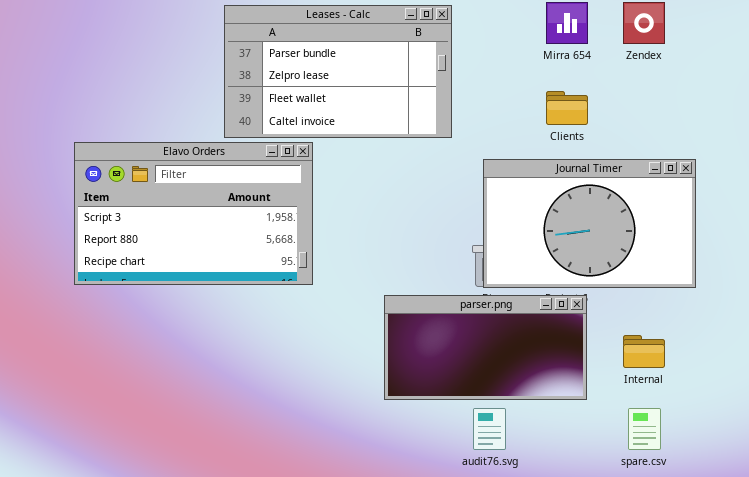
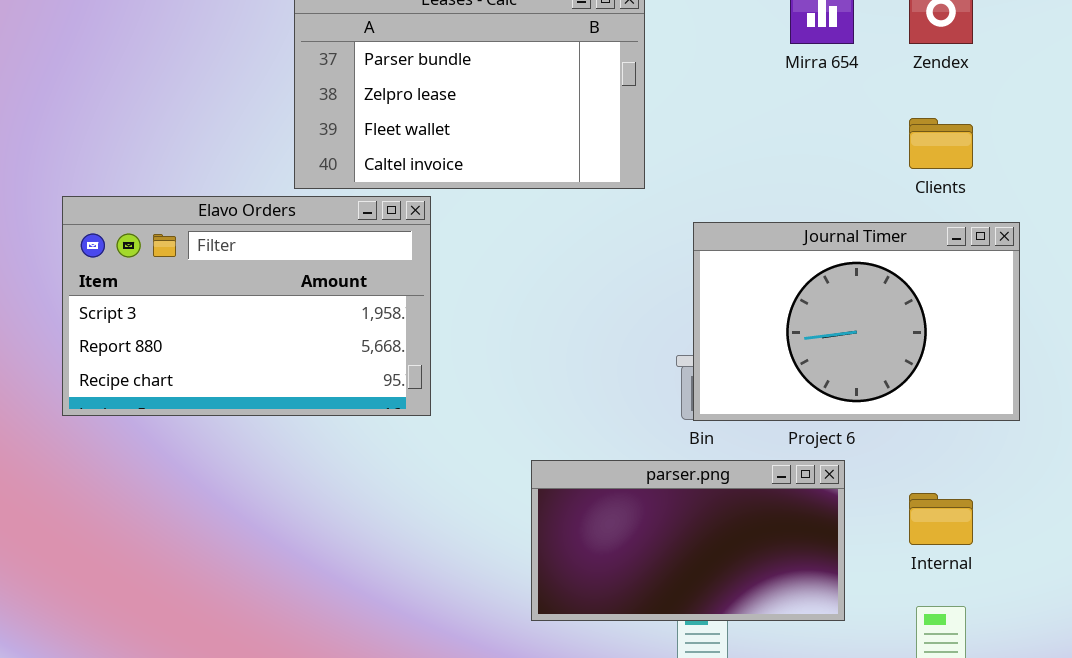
Clients: [546,91,588,125] -> [909,118,973,169], moved
parser.png: [384,295,587,400] -> [531,460,845,621], moved

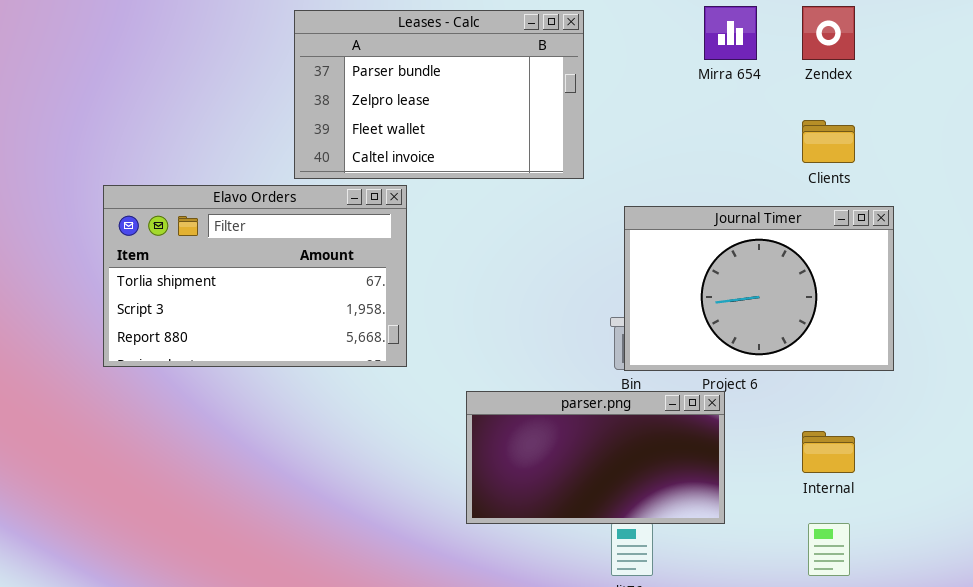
Elavo Orders: [62,196,431,416] -> [103,185,407,367], scrolled up 1 row
parser.png: [531,460,845,621] -> [466,391,725,524], moved

